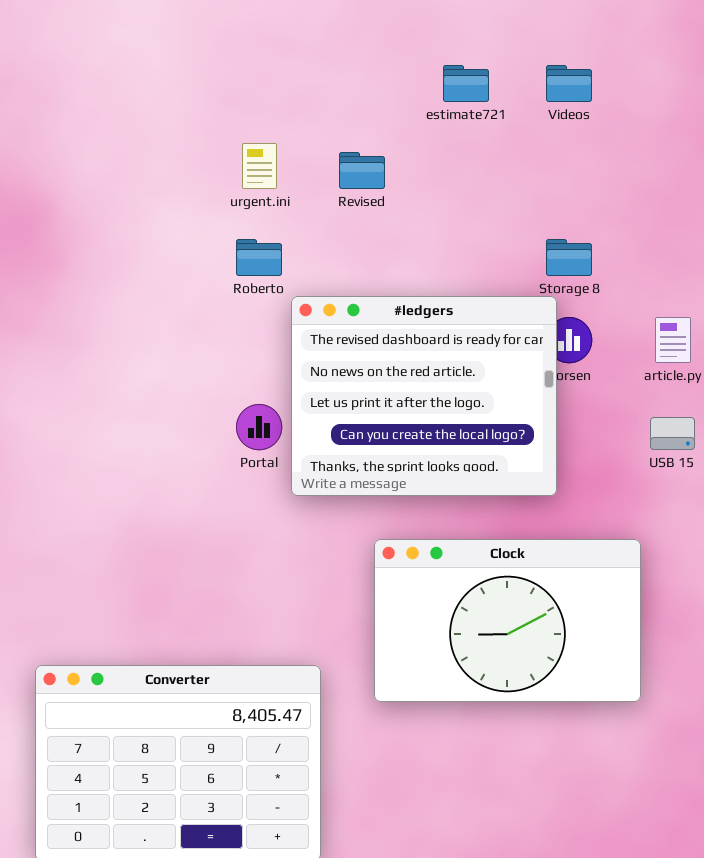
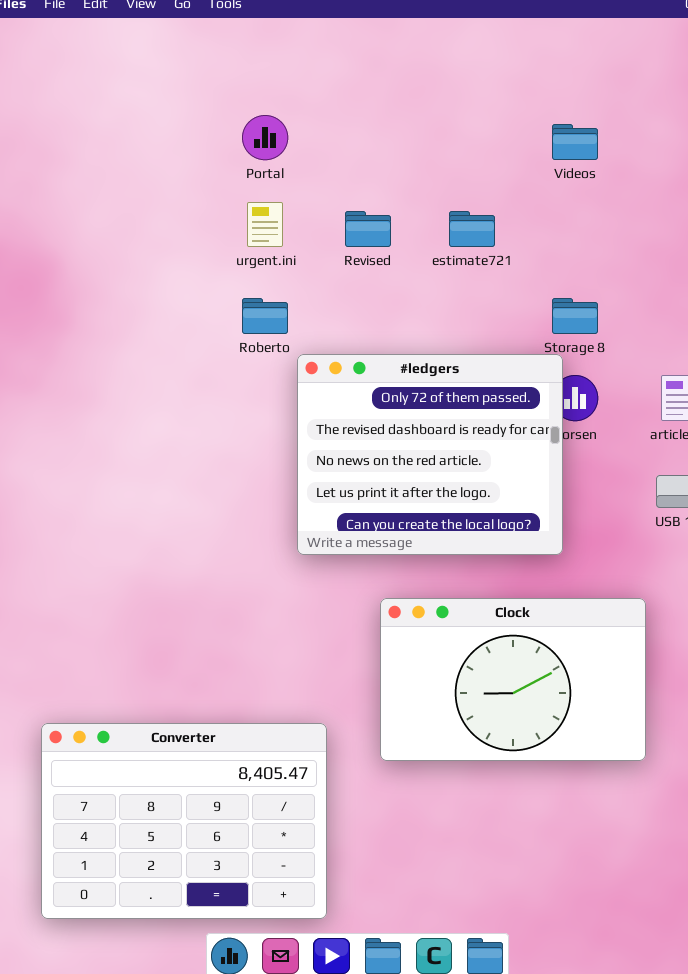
estimate721: [443,65,489,102] -> [449,211,495,247], moved
#ledgers: [291,296,557,496] -> [297,354,563,555], scrolled up 1 row
Portal: [236,404,282,450] -> [242,115,288,160], moved

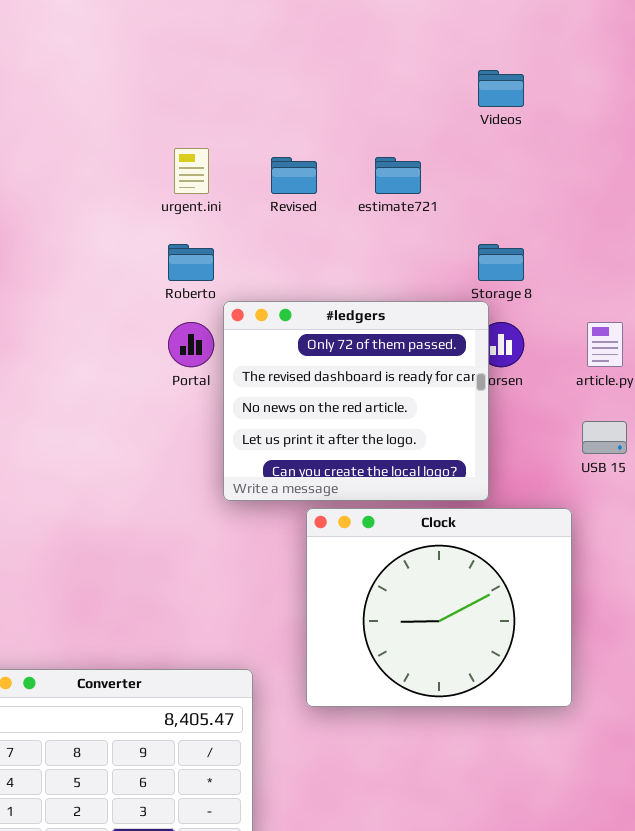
Portal: [242,115,288,160] -> [168,322,214,367], moved
Clock: [380,598,646,761] -> [306,508,572,707], resized

